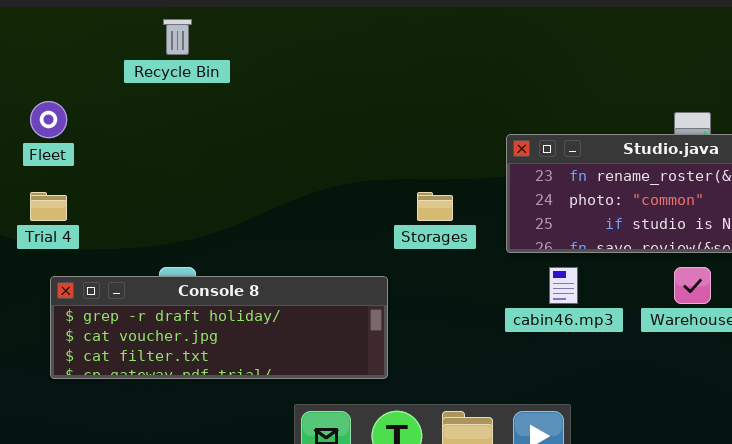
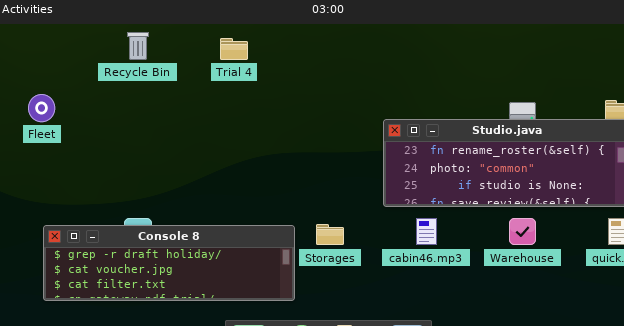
Trial 4: [30,192,67,221] -> [220,38,248,60], moved
Storages: [417,192,453,221] -> [316,224,344,245], moved

